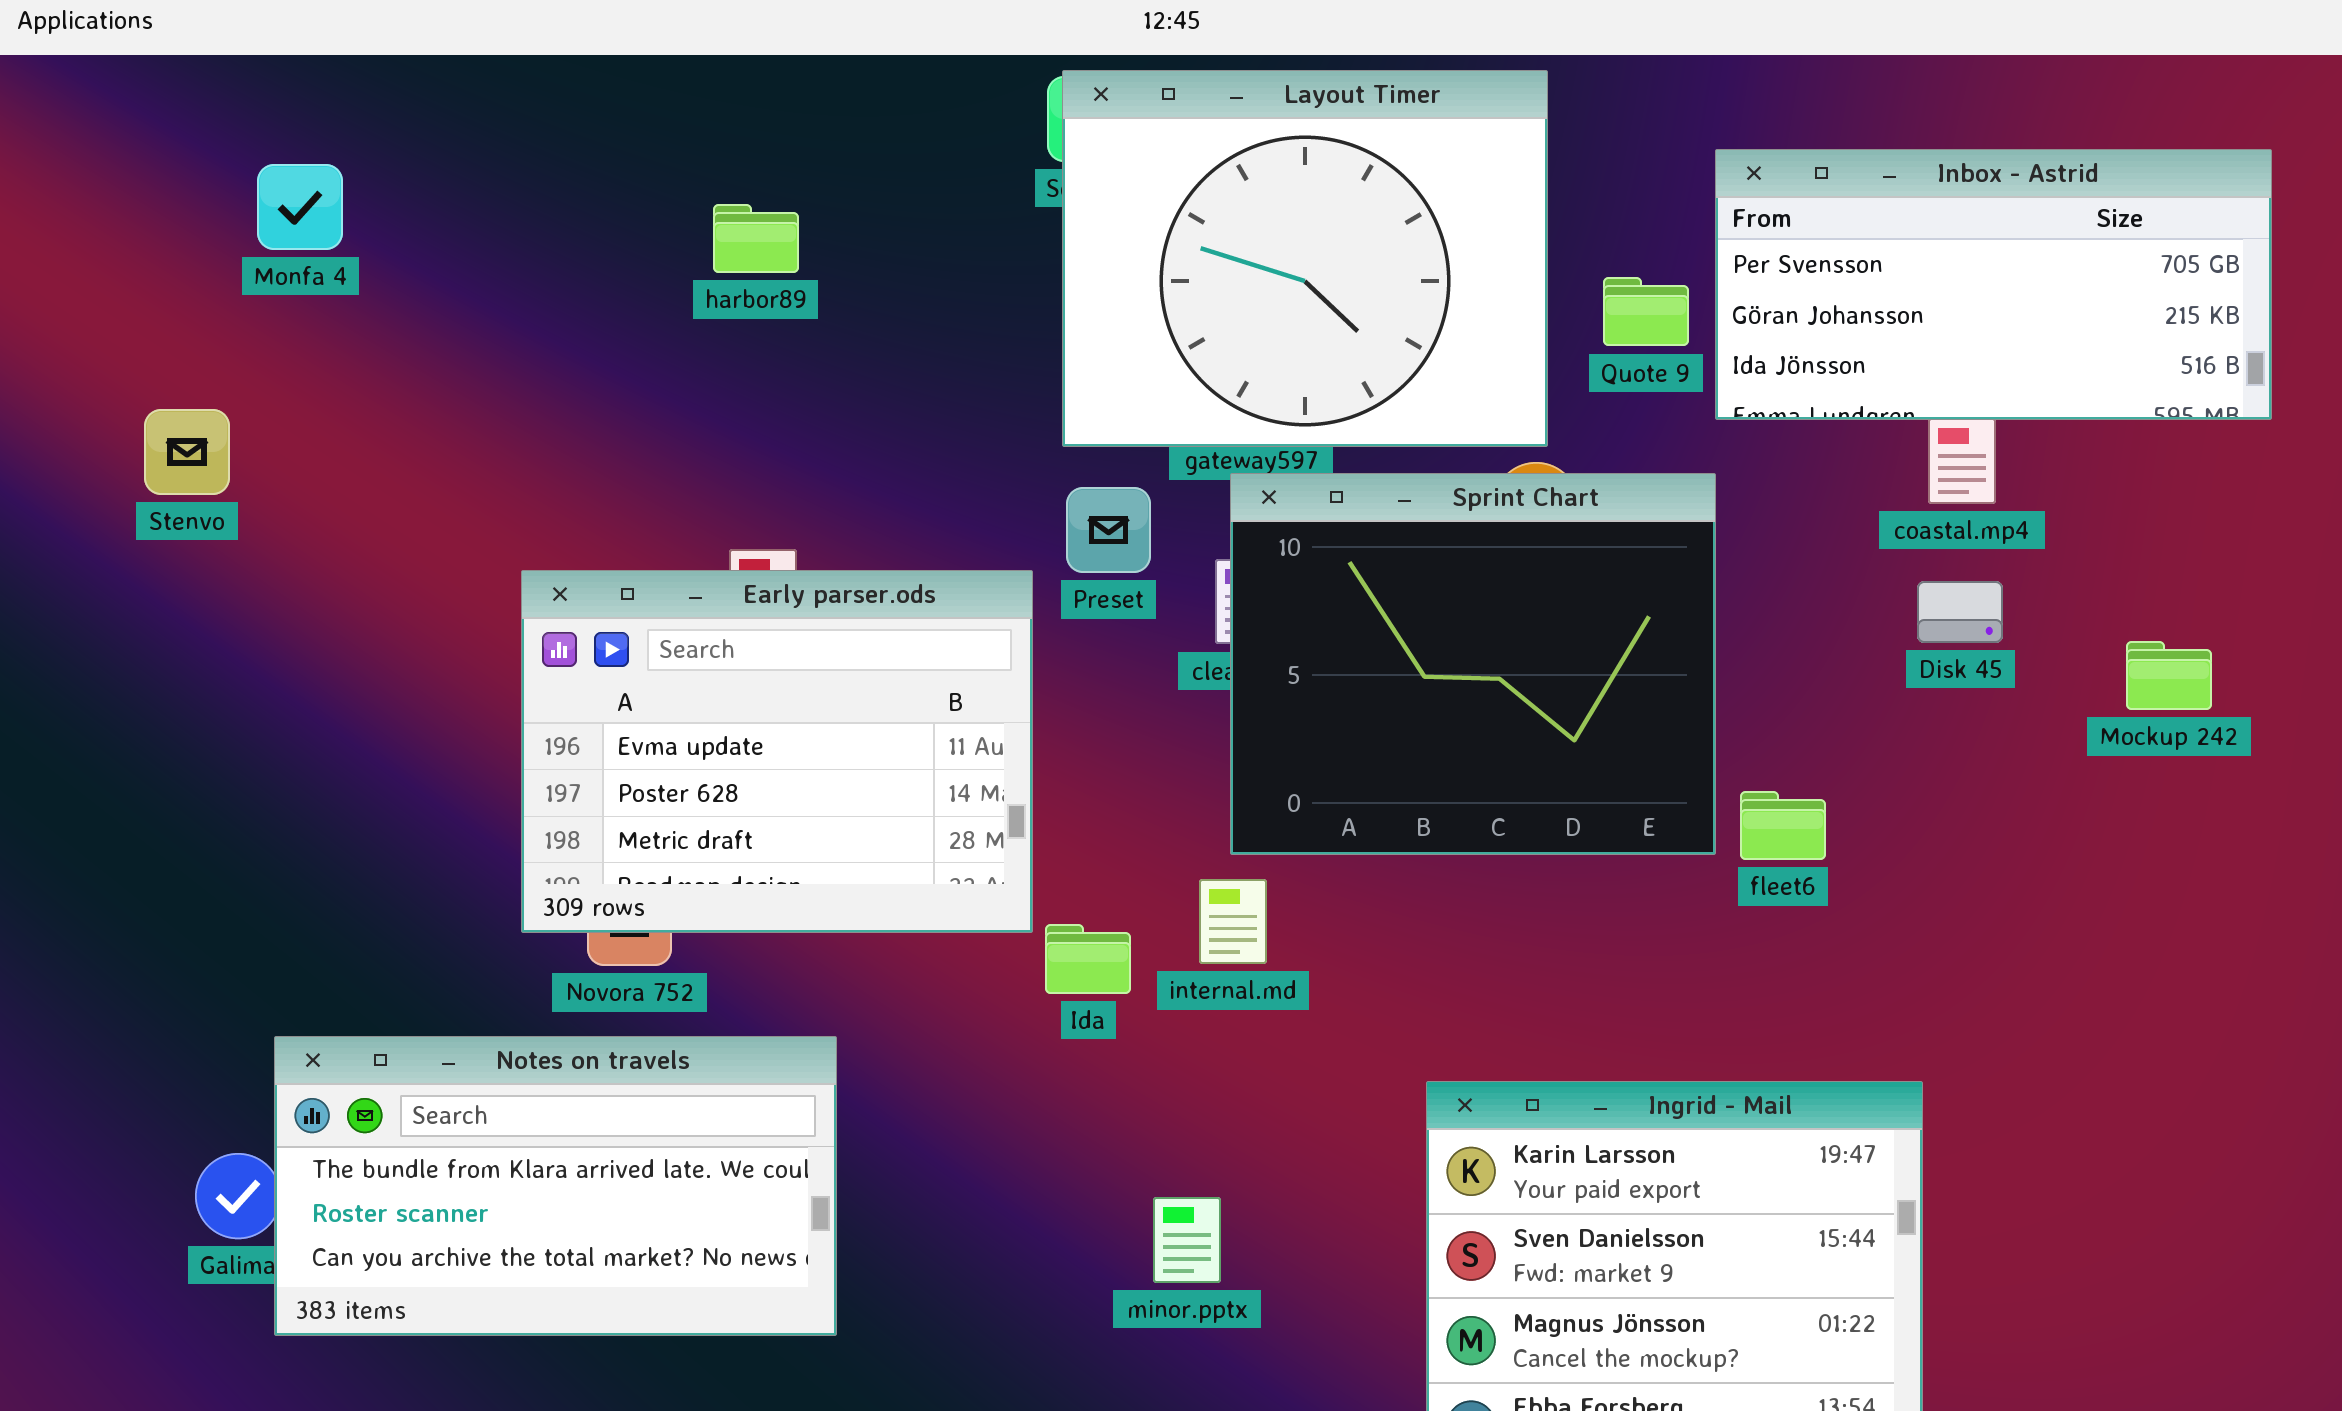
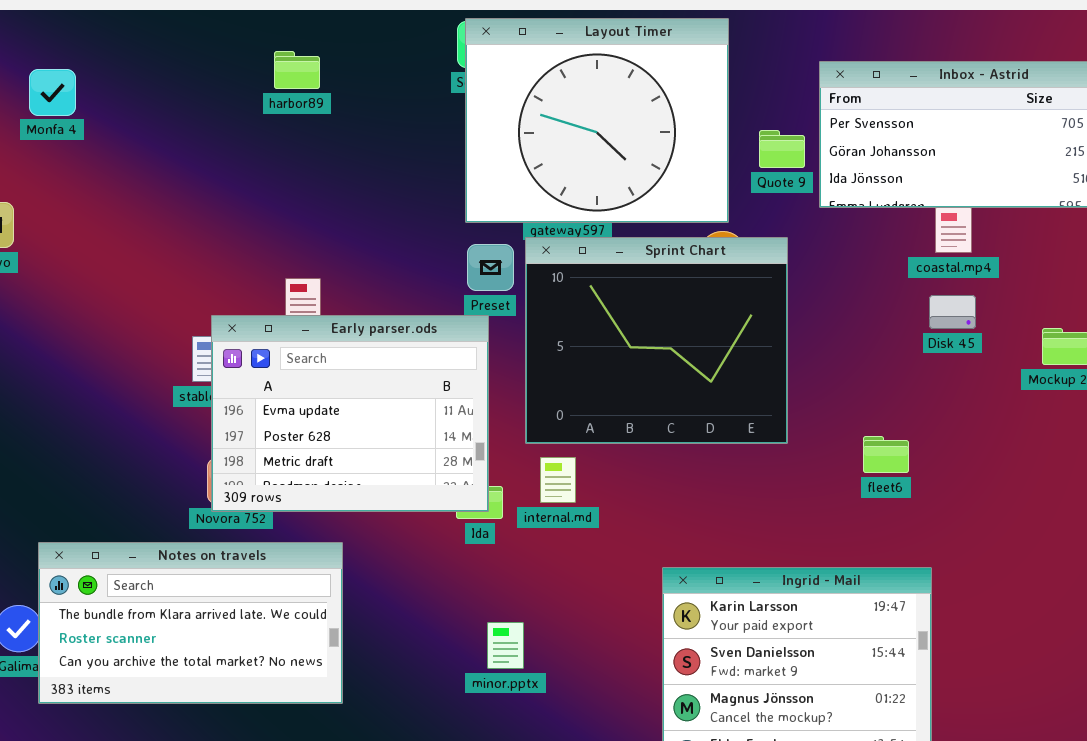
harbor89: [713,204,799,273] -> [274,51,320,89], moved
Sprint Chart: [1230,473,1716,855] -> [525,237,788,444], moved
Early parser.ods: [521,570,1033,933] -> [211,315,489,512], moved
fleet6: [1740,791,1826,860] -> [863,436,909,473], moved
minor.pptx: [1153,1197,1221,1283] -> [487,622,524,669], moved

